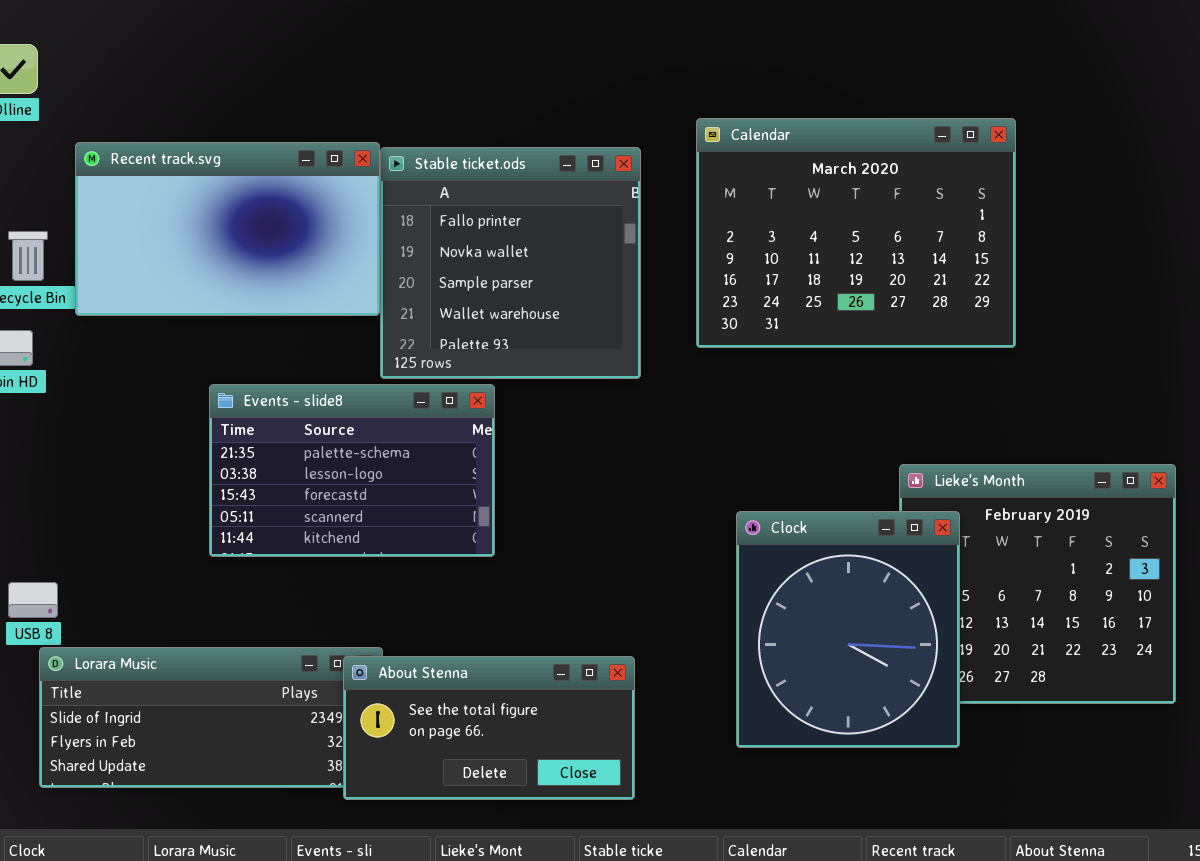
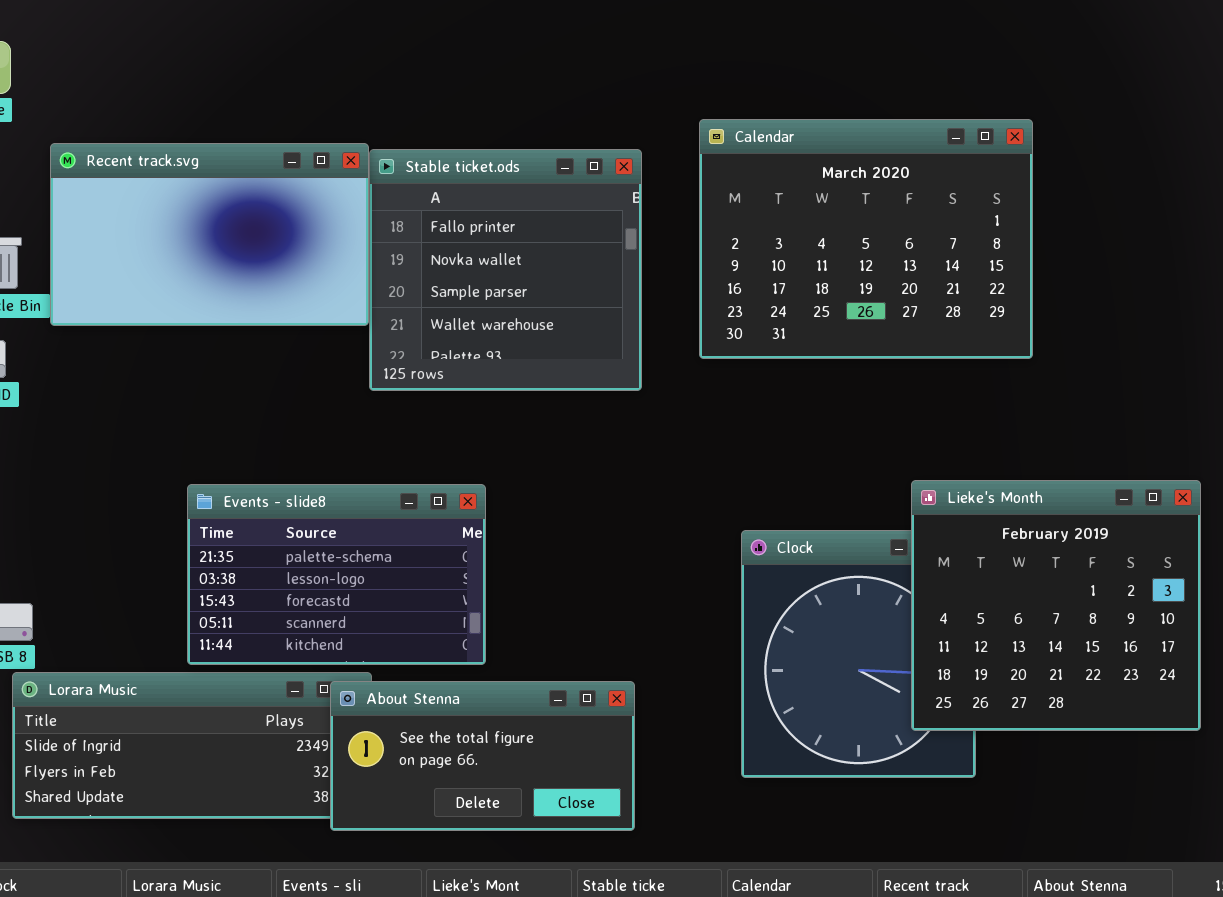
Events - slide8: [209,384,495,557] -> [187,484,486,665], moved
Lieke's Month: [899,464,1176,704] -> [911,480,1201,731], raised

